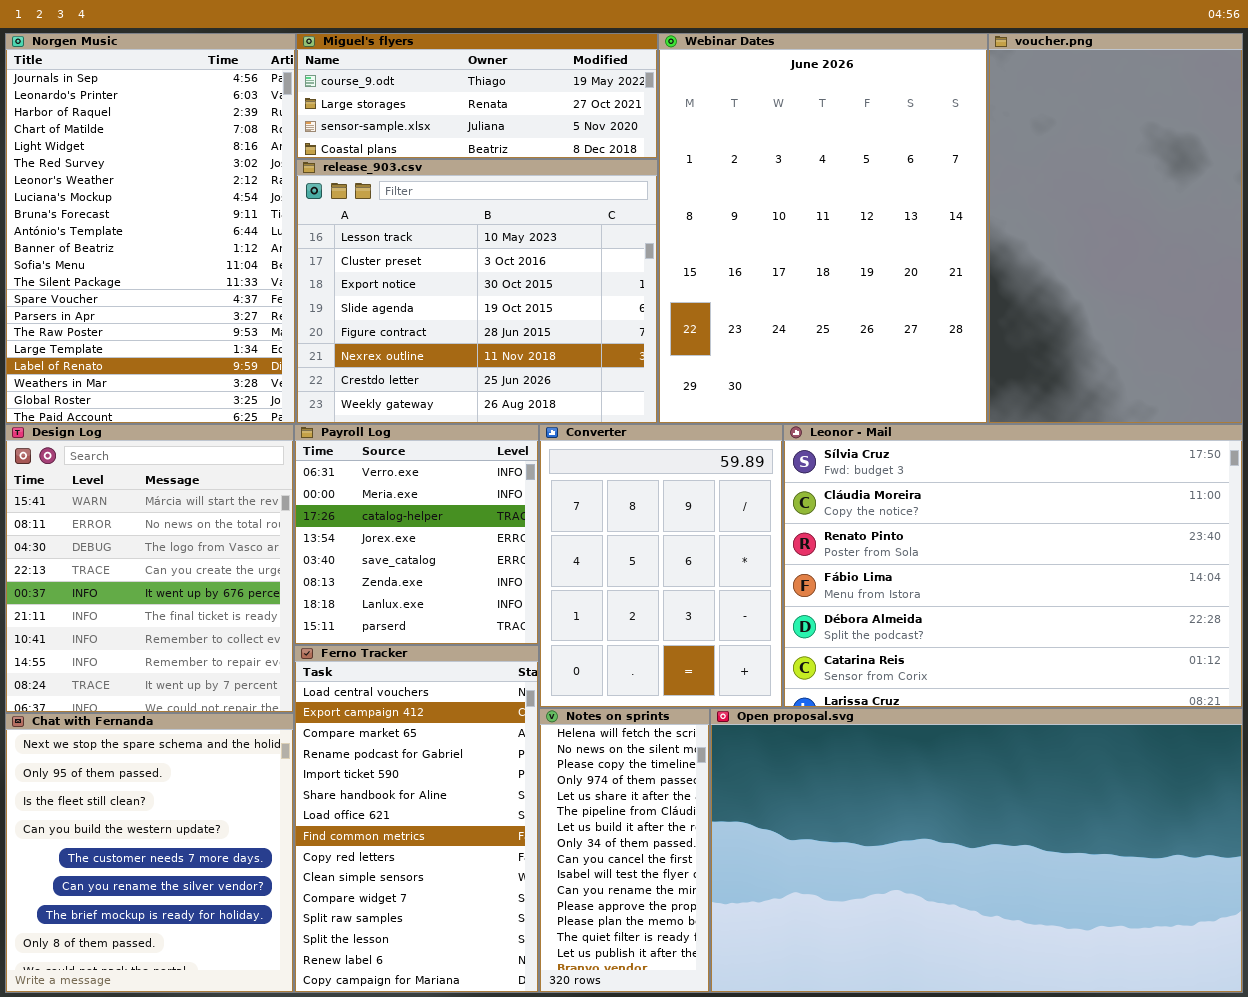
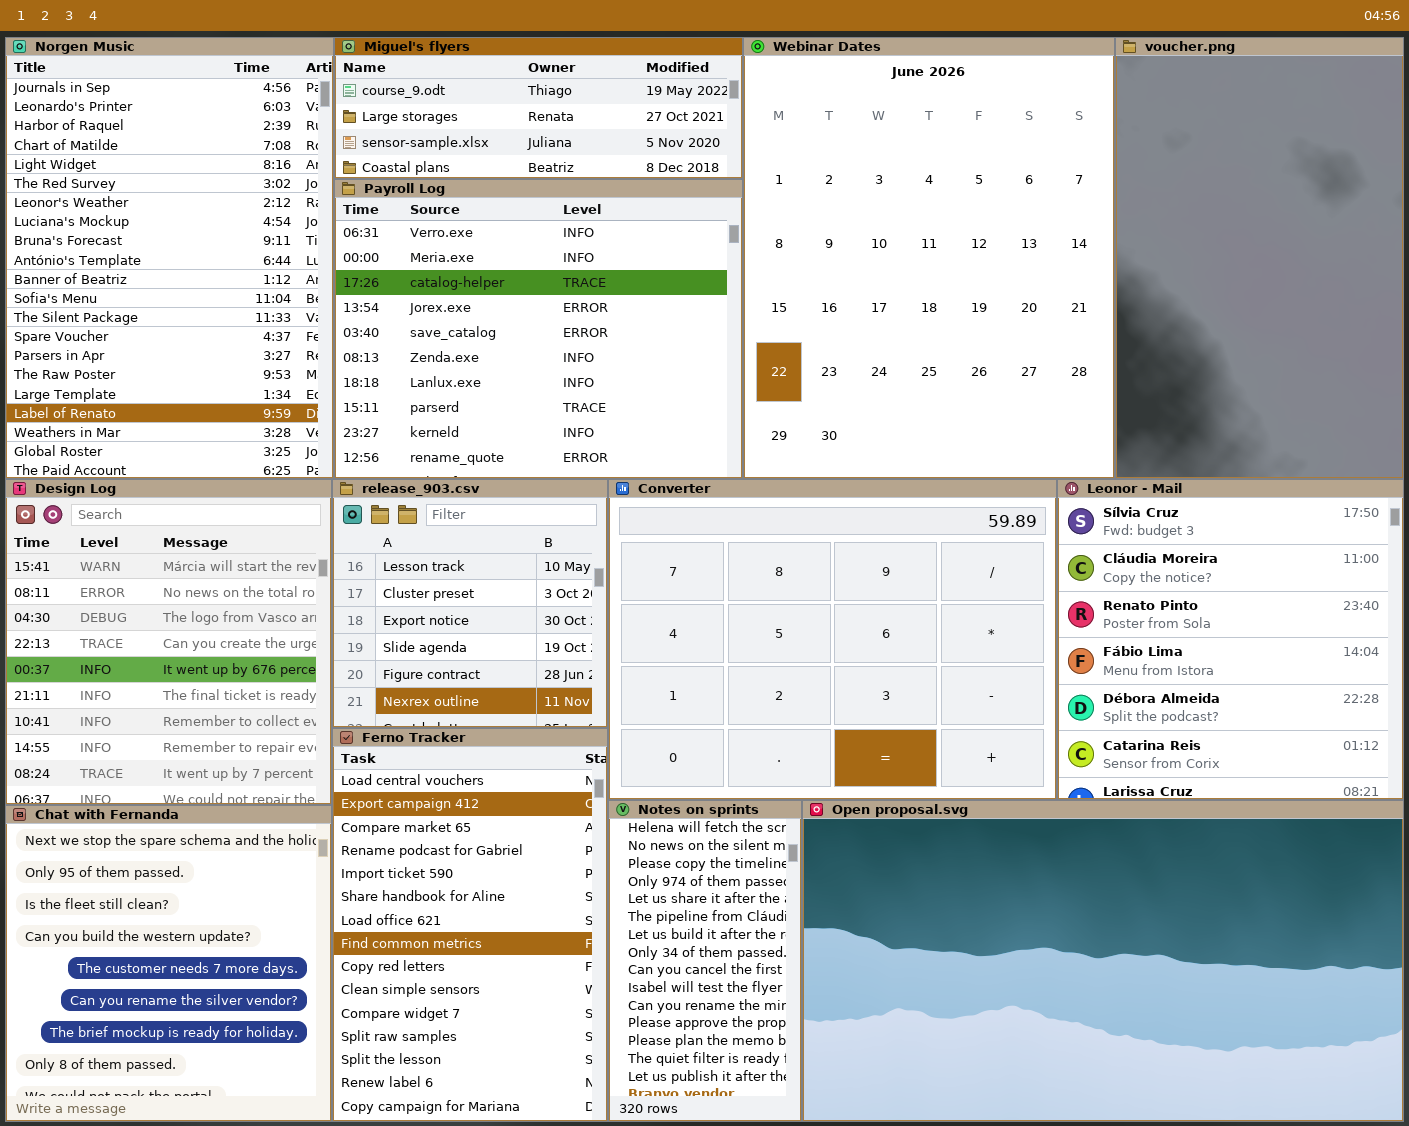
release_903.csv: [296,159,658,424] -> [332,479,608,728], moved, resized
Payroll Log: [294,424,539,645] -> [334,179,743,479], moved, resized
Converter: [539,424,783,708] -> [608,479,1057,800], resized
Leonor - Mail: [783,424,1243,708] -> [1057,479,1404,800], resized

